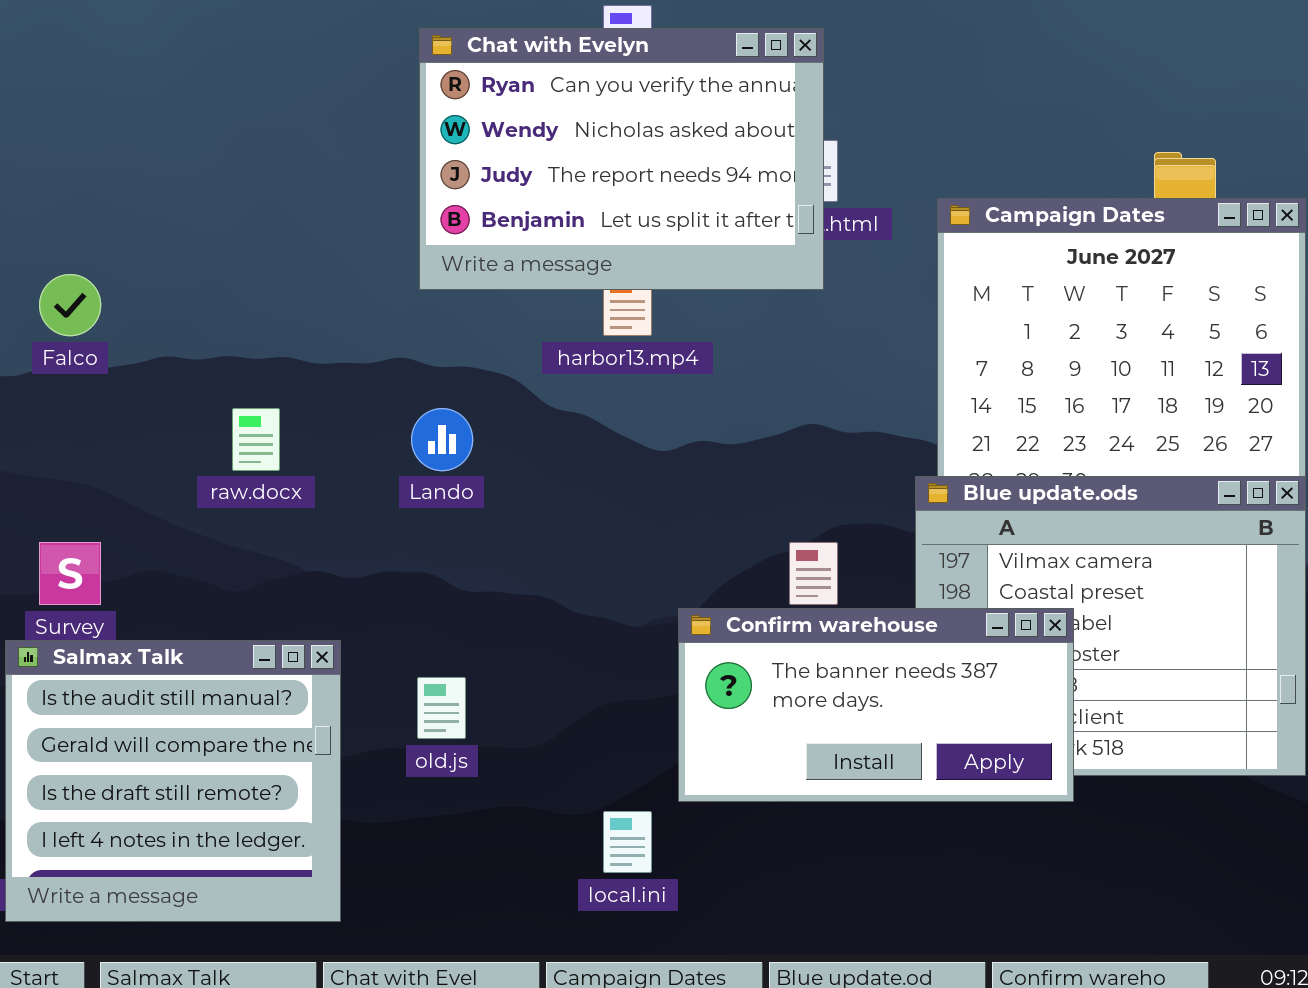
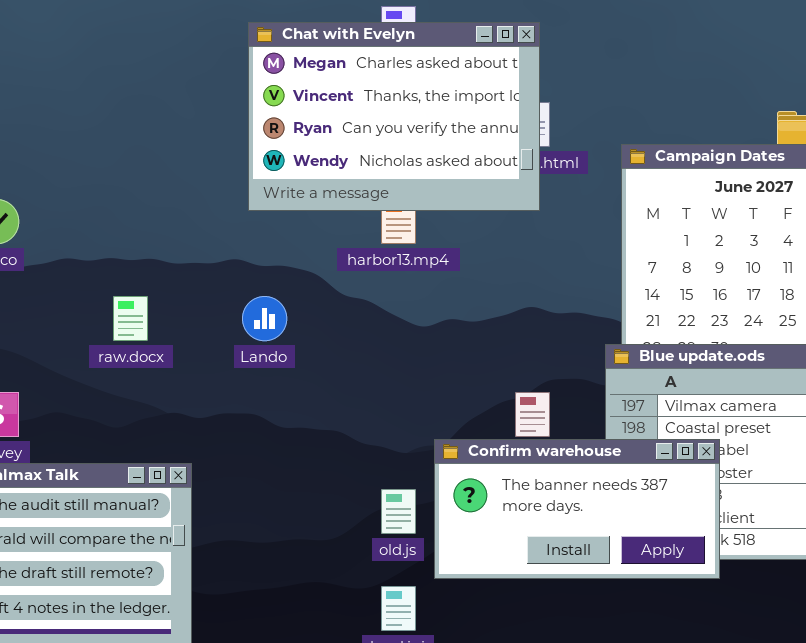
Chat with Evelyn: [419,28,824,290] -> [248,22,540,211], scrolled up 2 rows
old.js: [417,677,466,739] -> [381,489,416,534], moved

